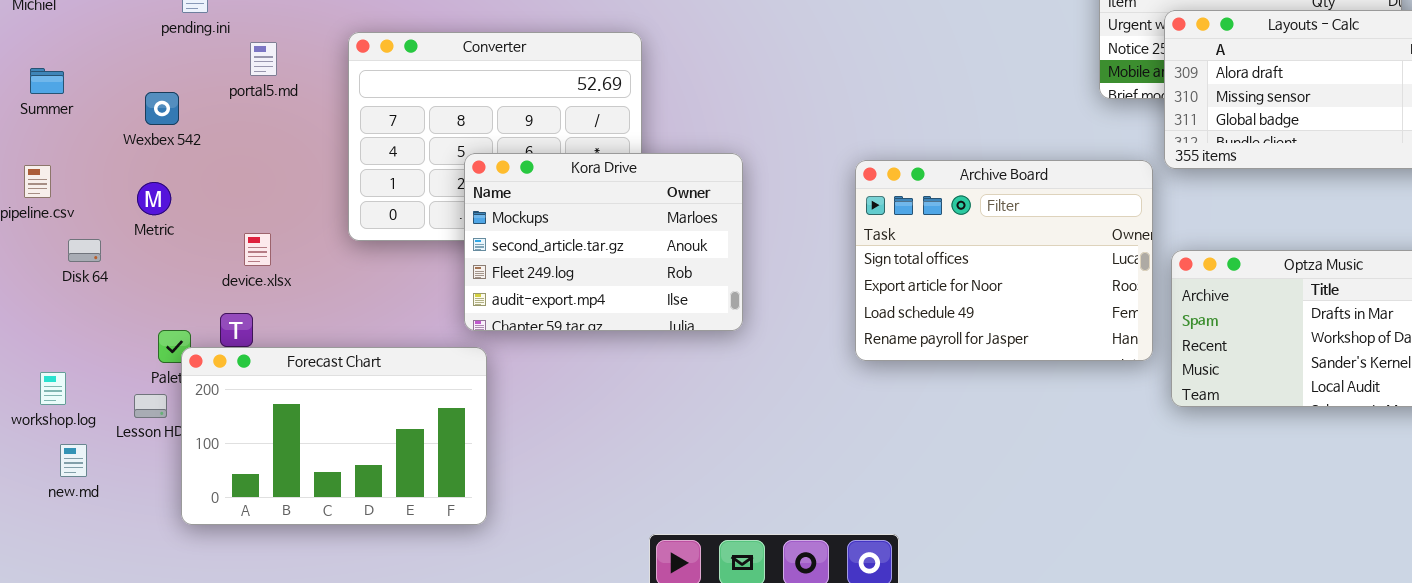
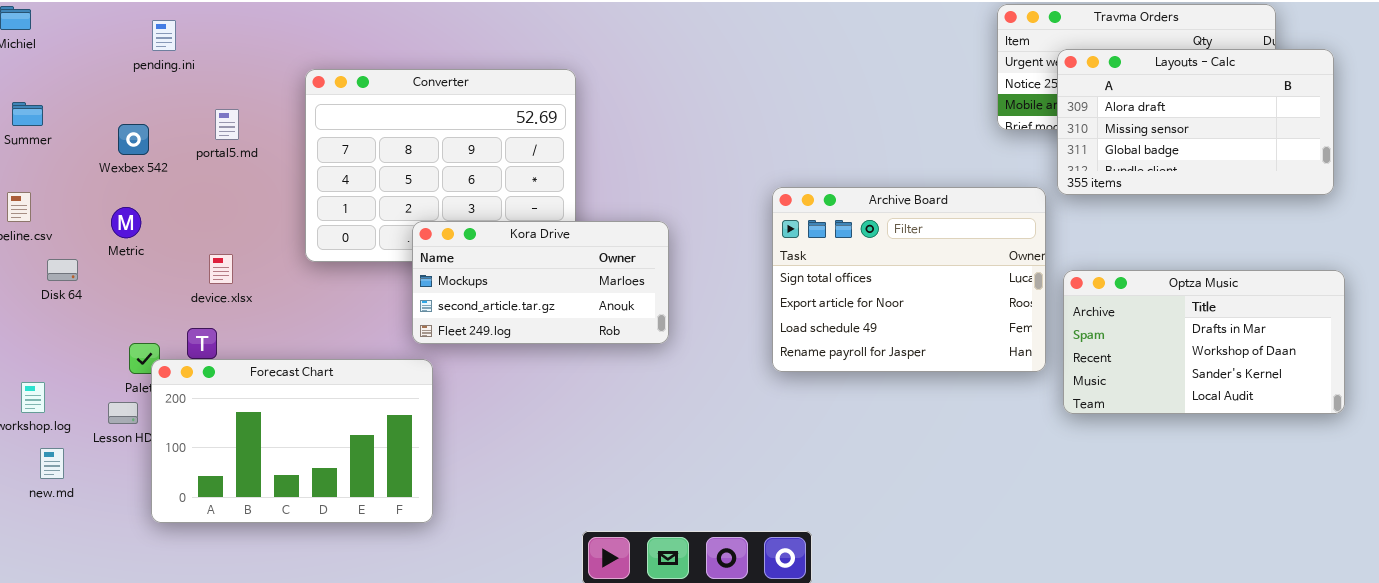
portal5.md: [250,42,277,76] -> [215,109,239,140], moved
Kora Drive: [464,153,743,331] -> [412,221,669,344], resized

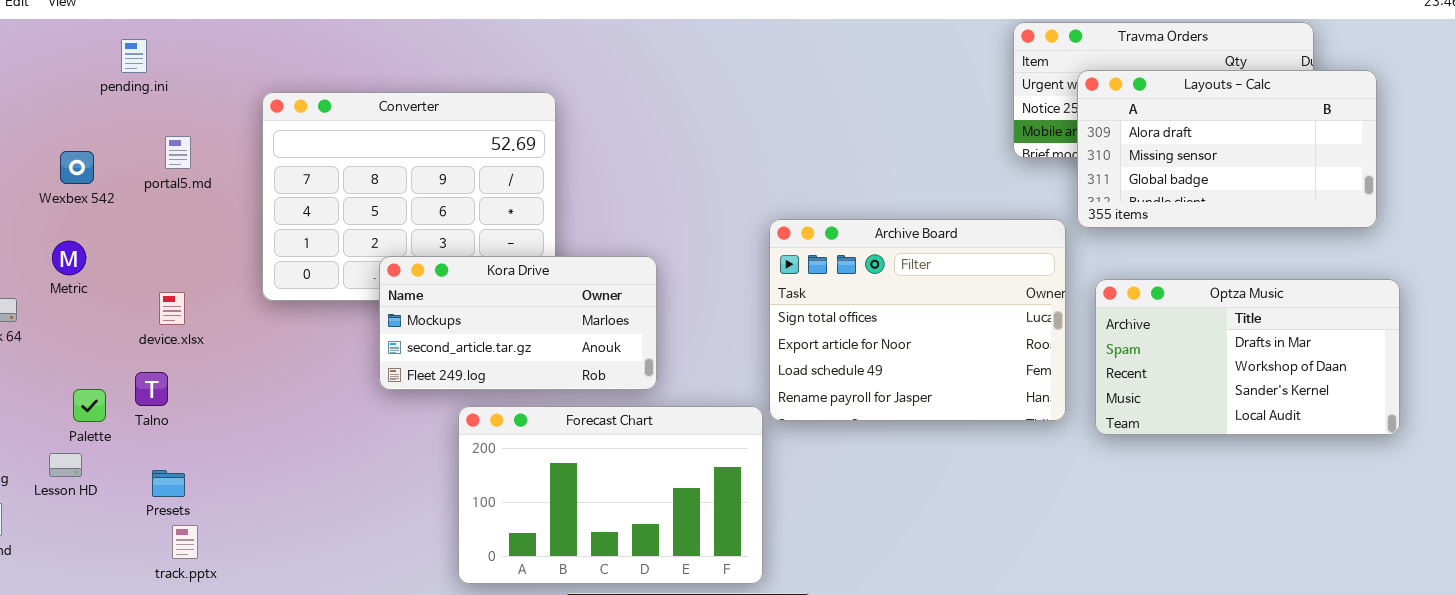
pending.ini: [152,20,176,51] -> [121,39,147,73], moved
Optza Music: [1063,270,1345,414] -> [1095,279,1400,435], moved
Forecast Chart: [151,359,433,523] -> [458,406,763,584], moved

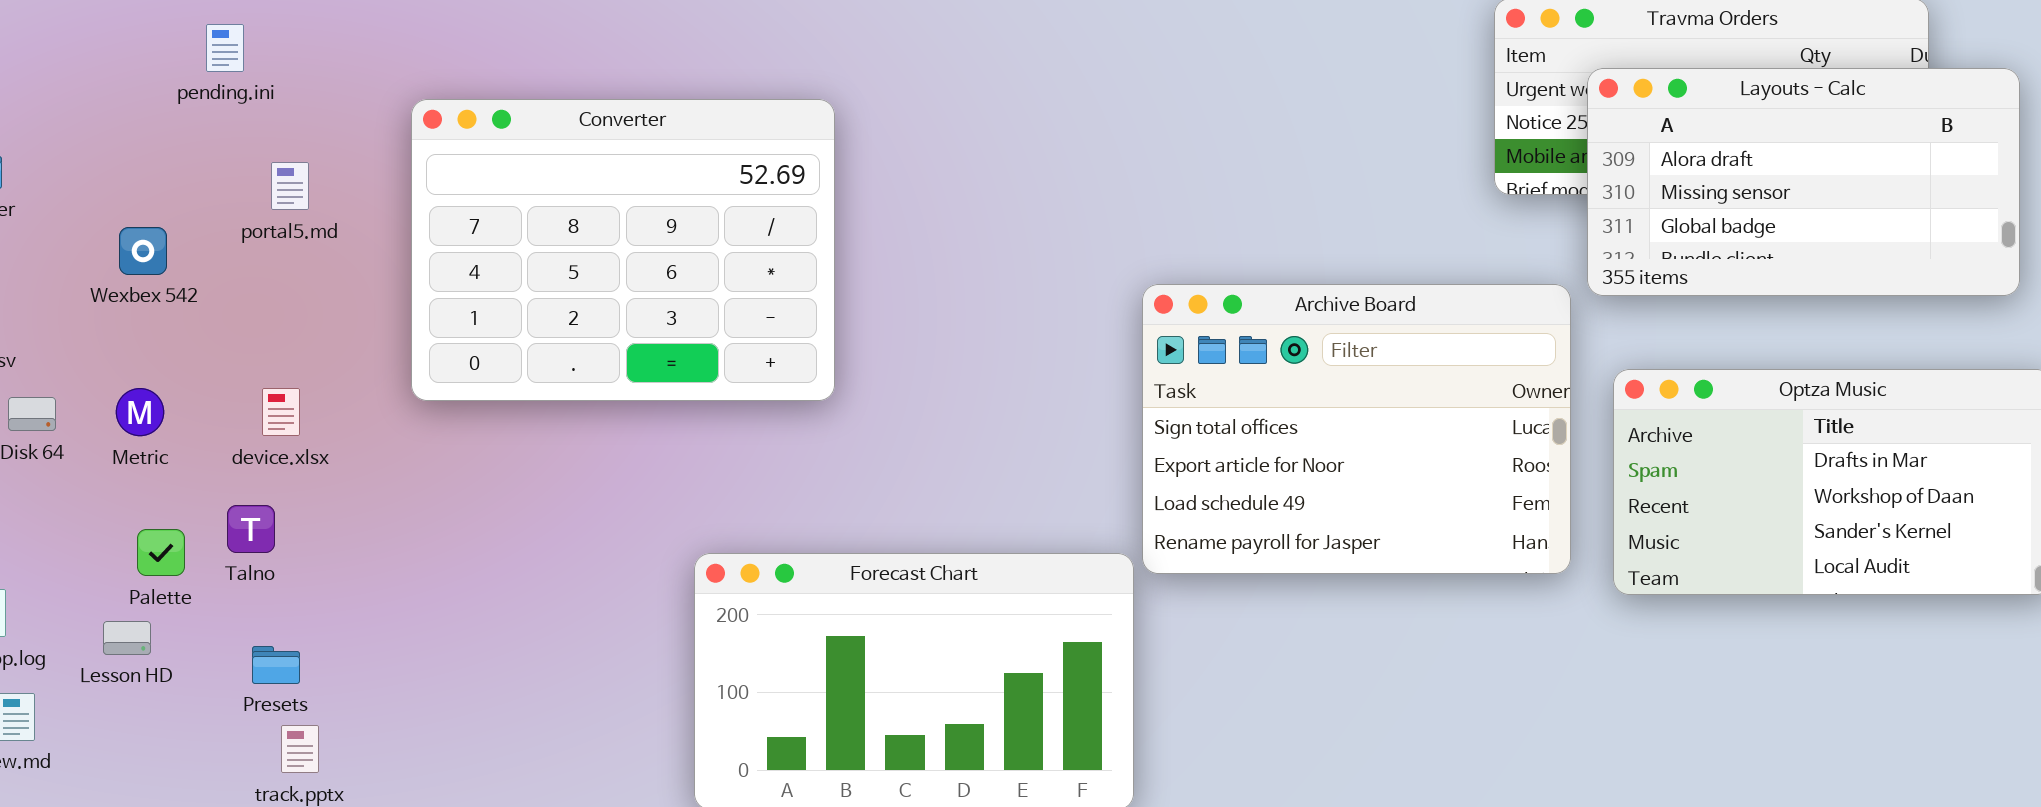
Wexbex 542: [60,151,94,184] -> [119,227,167,275], moved
Metric: [52,241,86,275] -> [116,388,164,436], moved
Kora Drive: [379,256,657,390] -> none, closed

